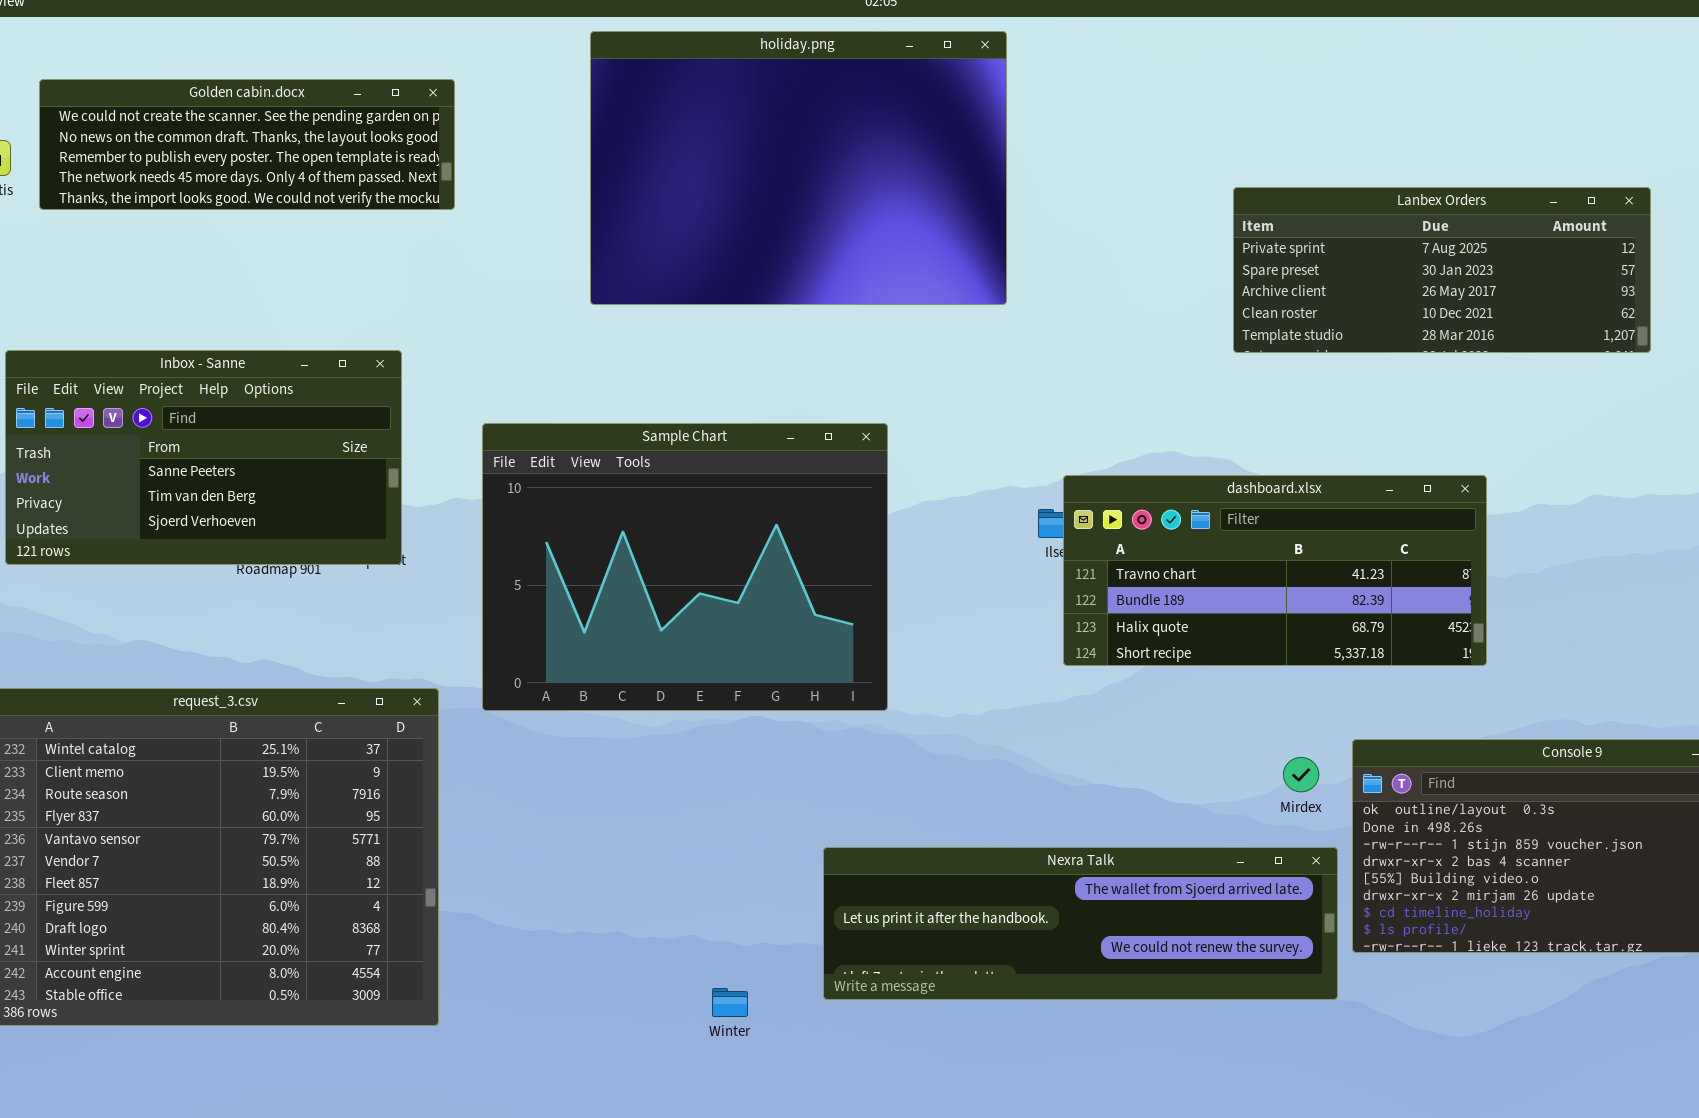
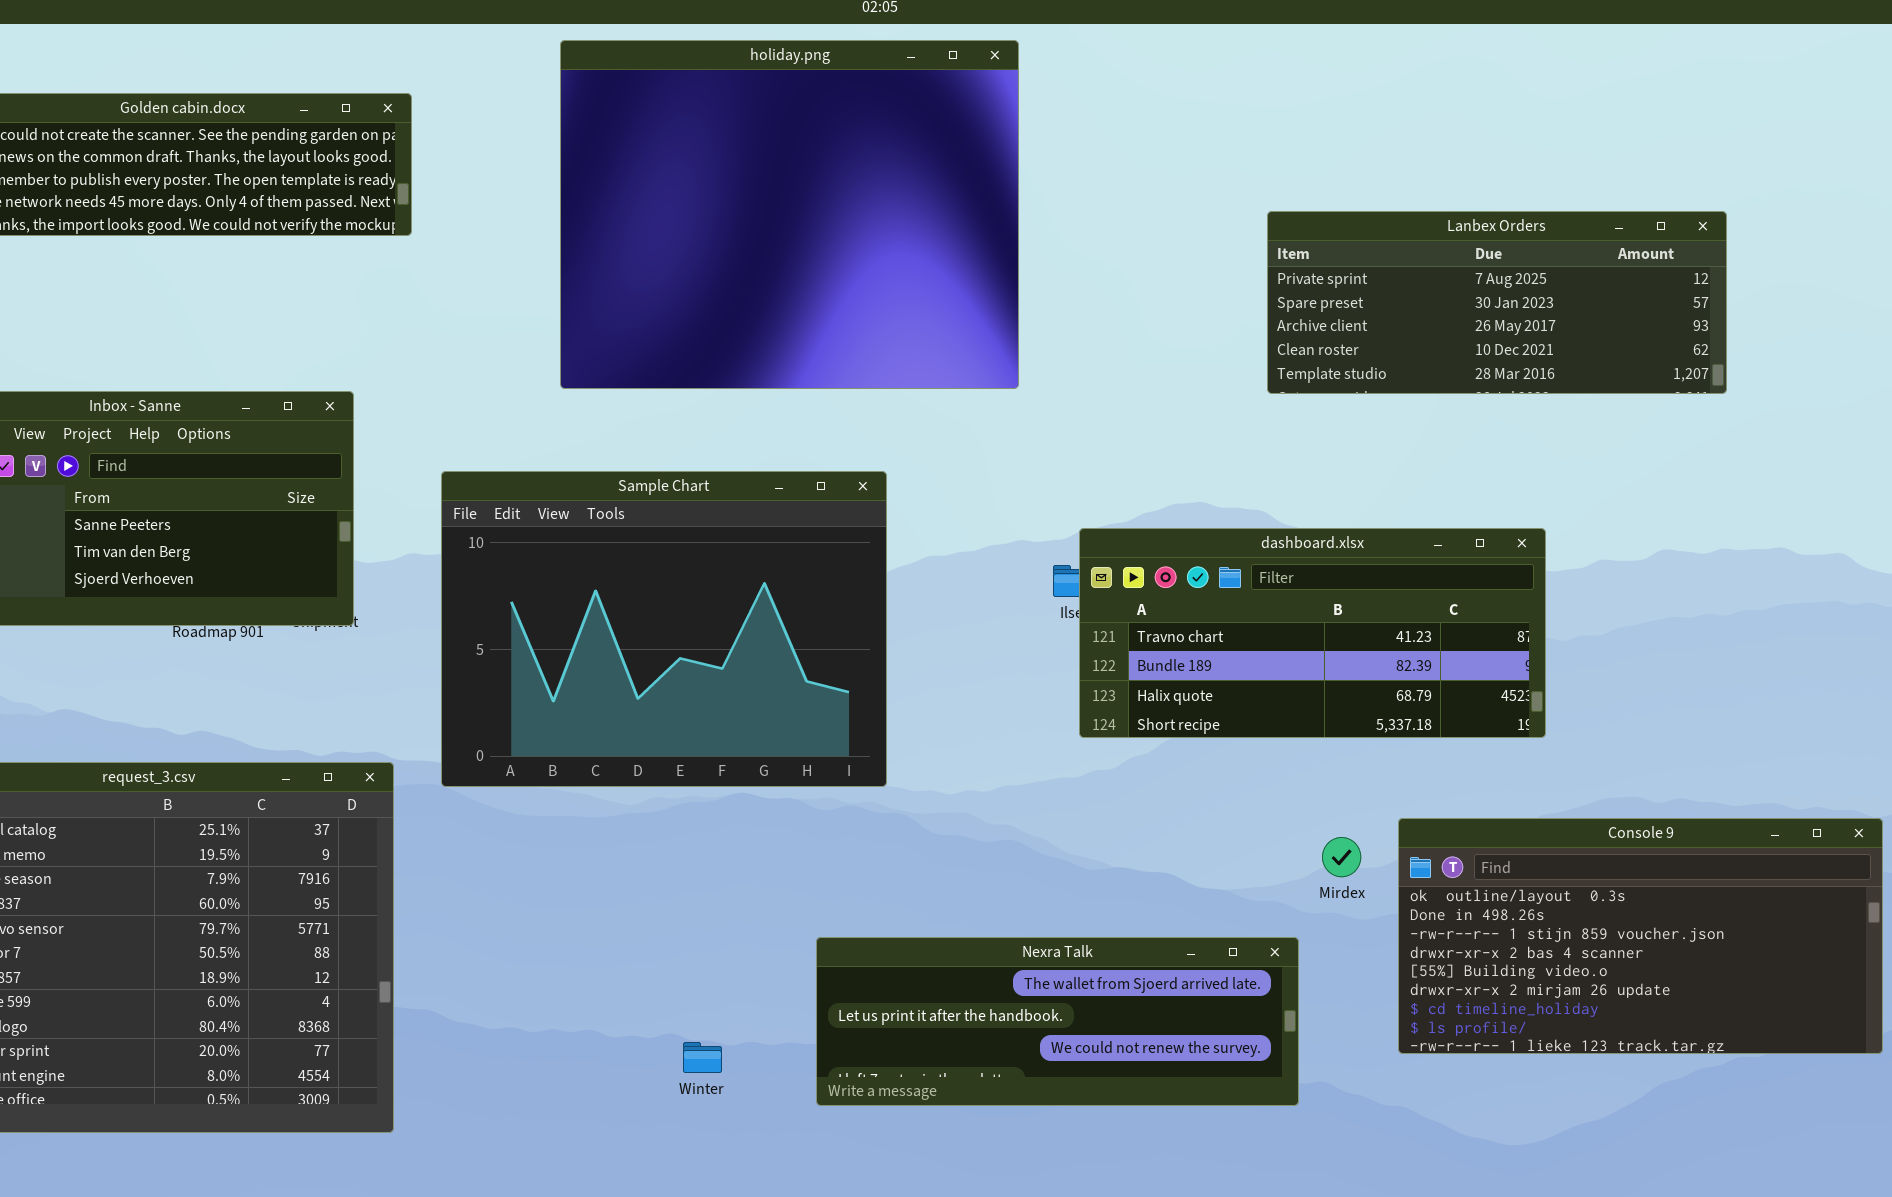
holiday.png: [590,31,1007,305] -> [560,40,1019,389], resized
Nexra Talk: [823,847,1338,1000] -> [816,937,1299,1106], resized
Winter: [712,988,748,1017] -> [683,1042,722,1073], moved

